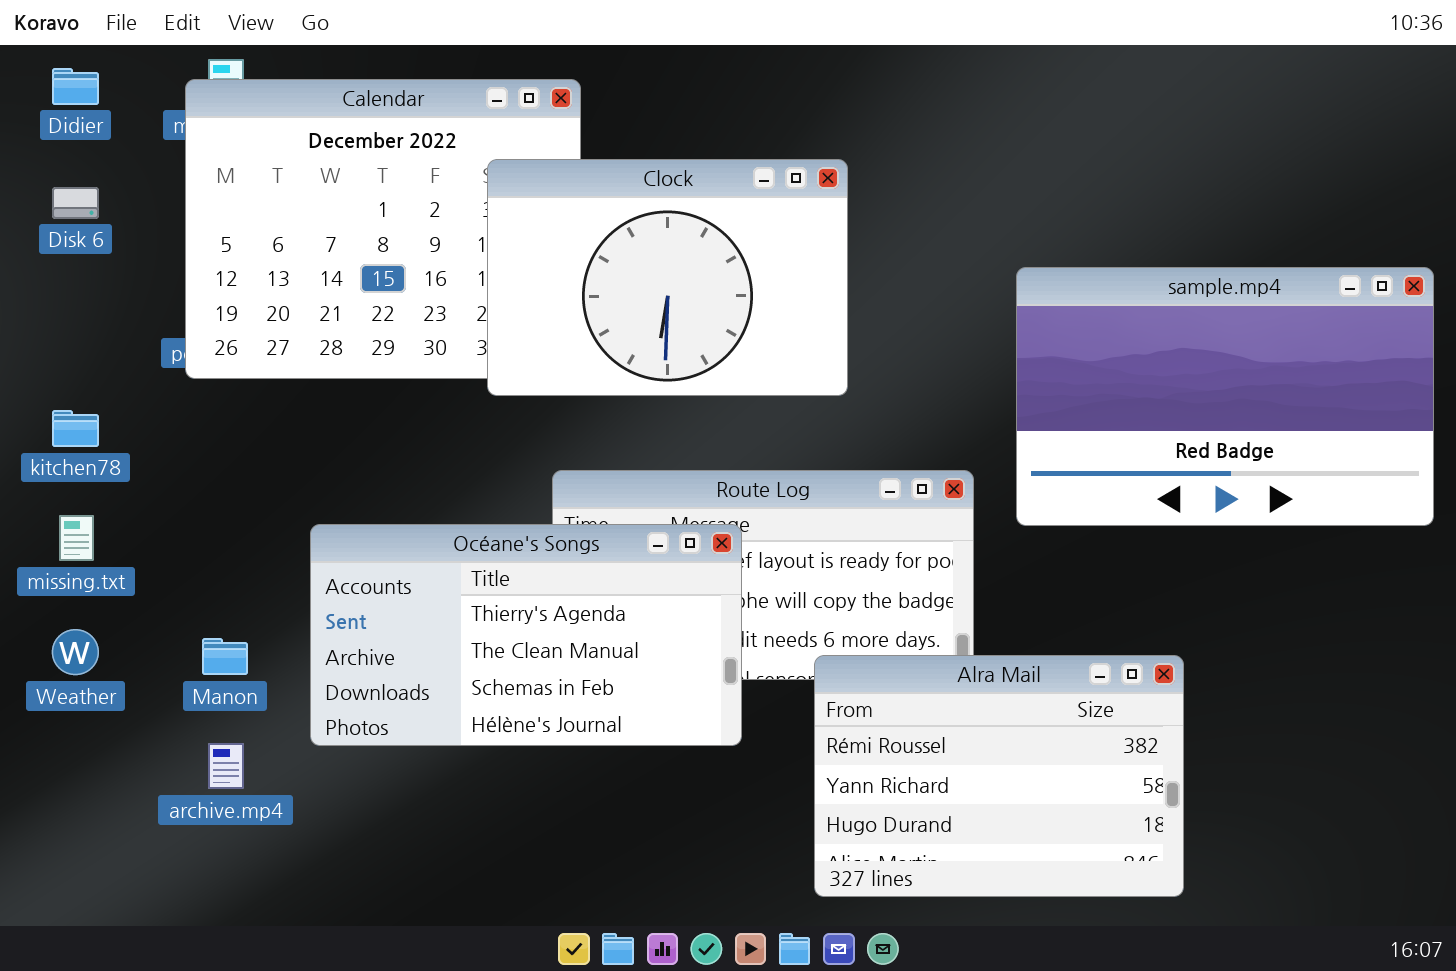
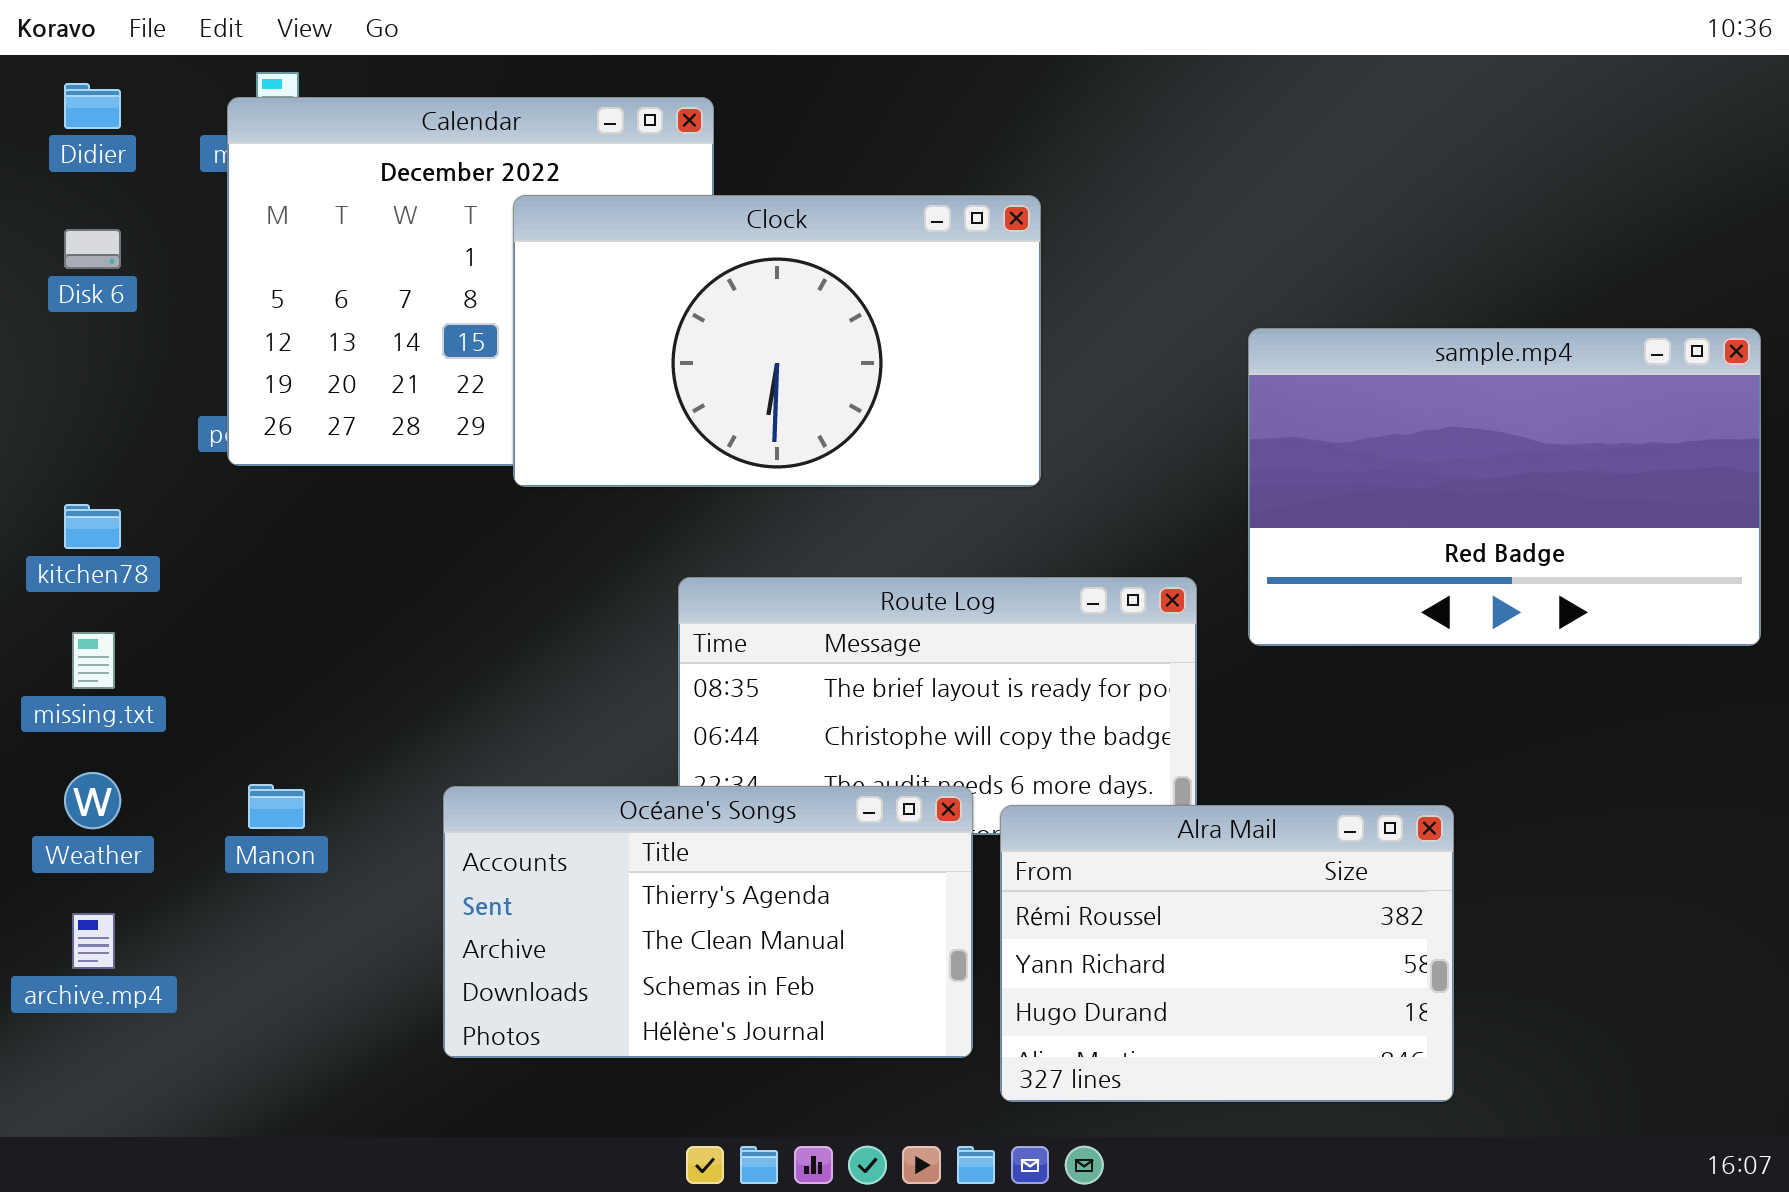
Clock: [487,159,848,396] -> [513,195,1041,487], resized
Océane's Songs: [310,524,742,746] -> [443,786,973,1058], moved
archive.mp4: [208,743,244,789] -> [72,913,115,969], moved

